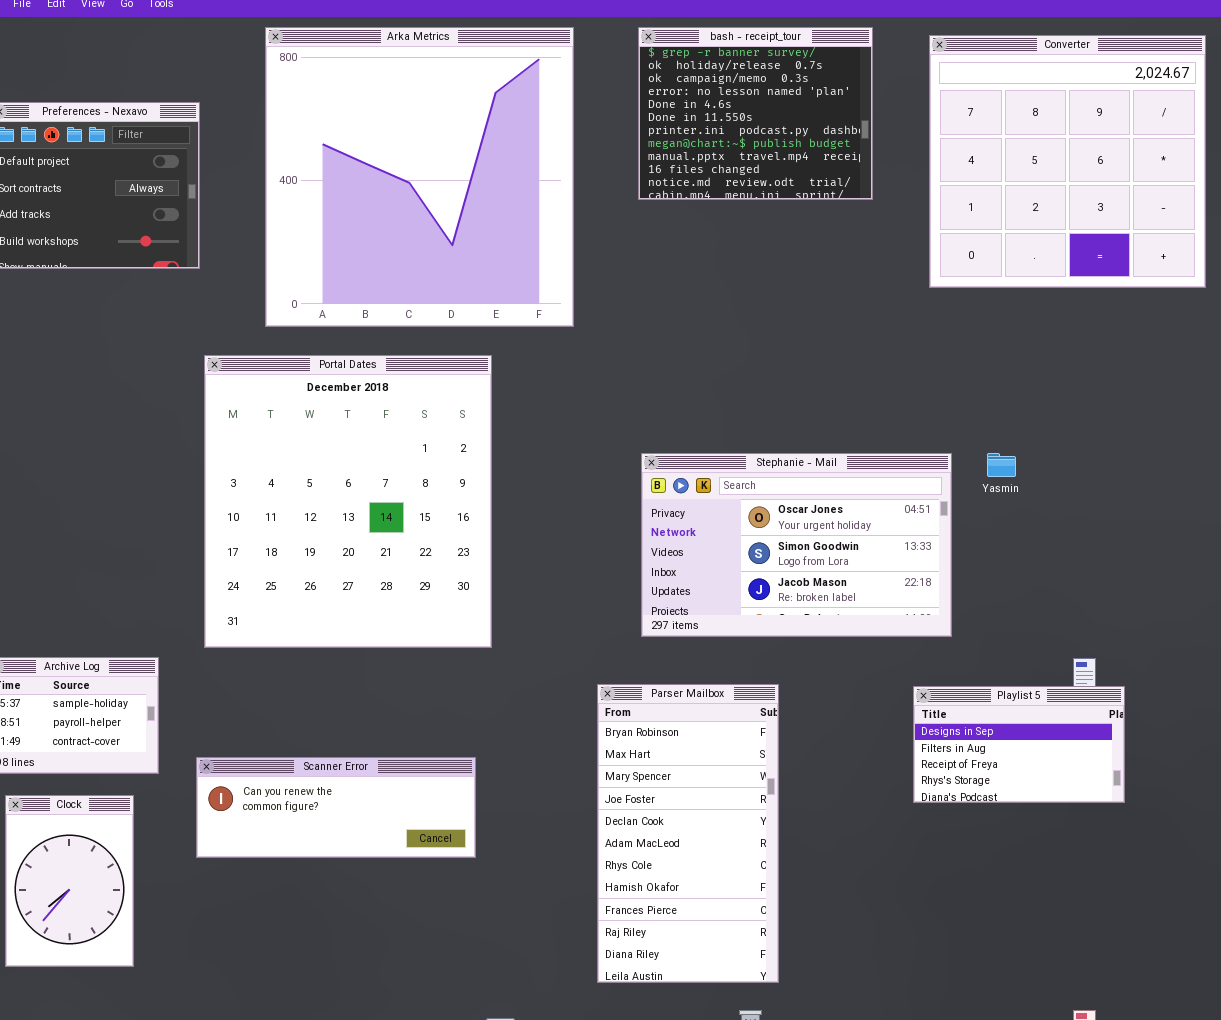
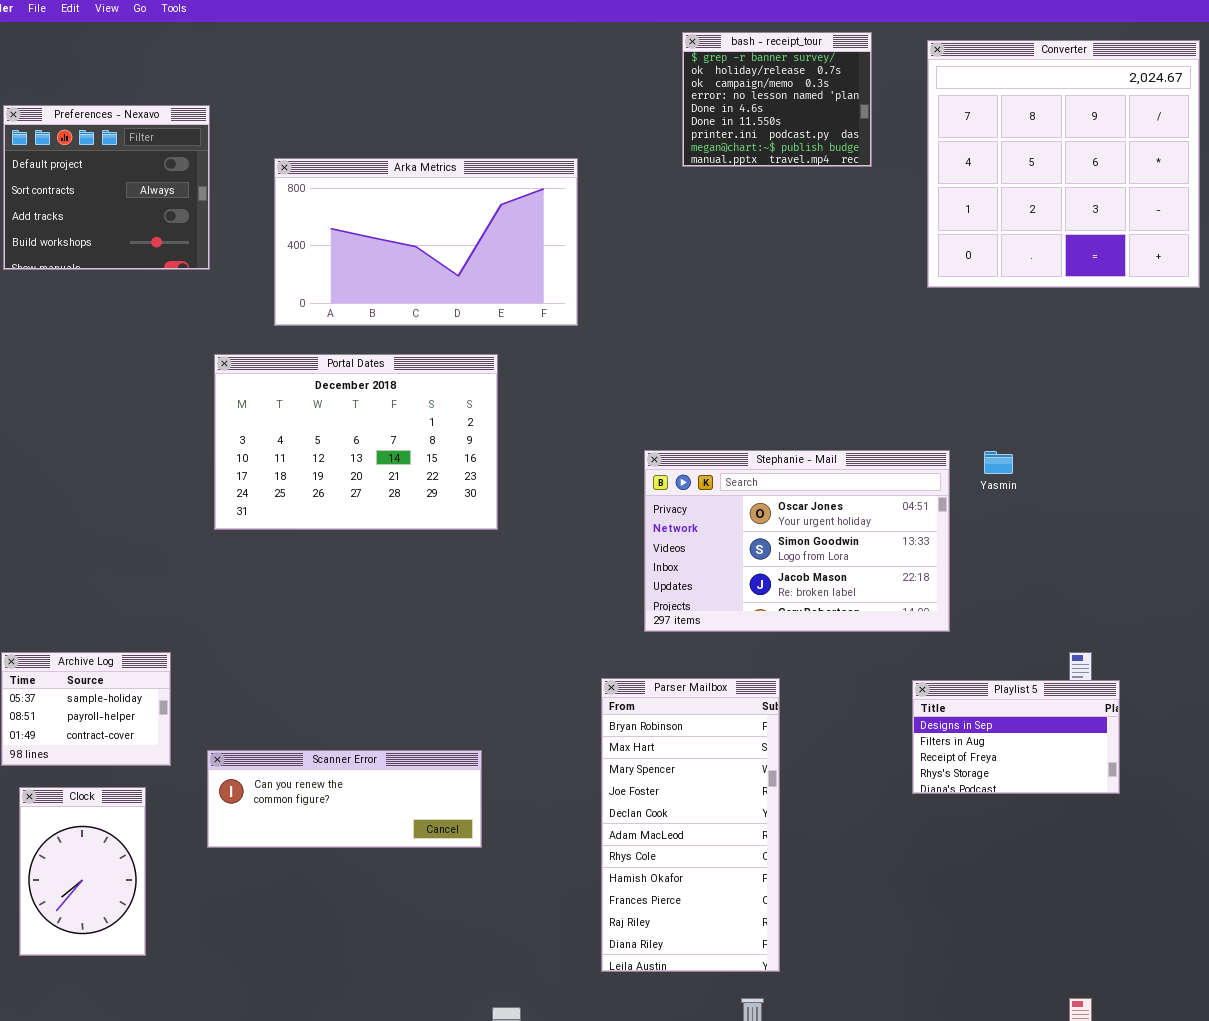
Arka Metrics: [265,27,574,327] -> [274,158,578,326], resized
bash - receipt_tour: [638,27,873,200] -> [682,32,872,167], resized
Portal Dates: [204,355,492,648] -> [214,354,498,530], resized

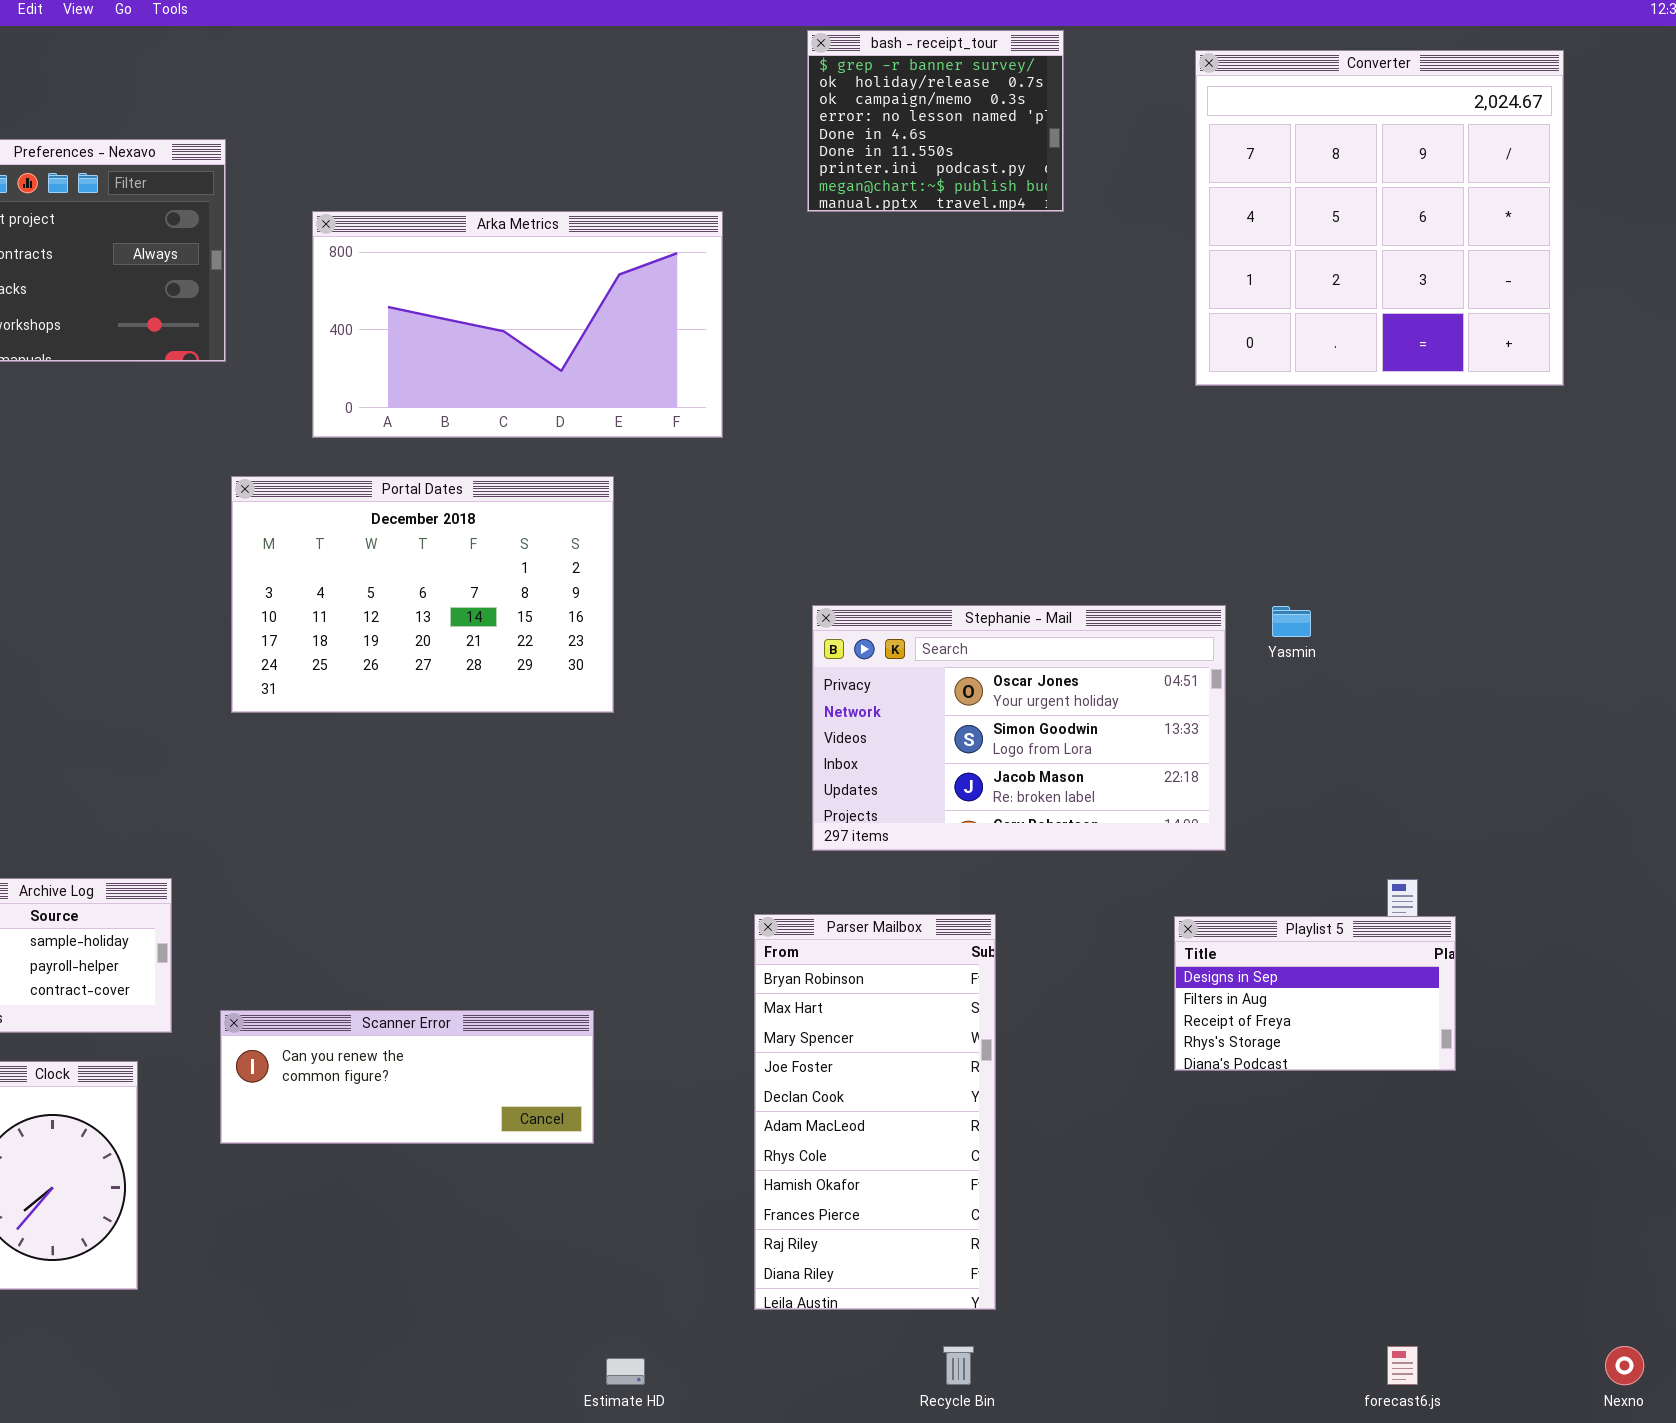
bash - receipt_tour: [682,32,872,167] -> [807,30,1064,212], moved

